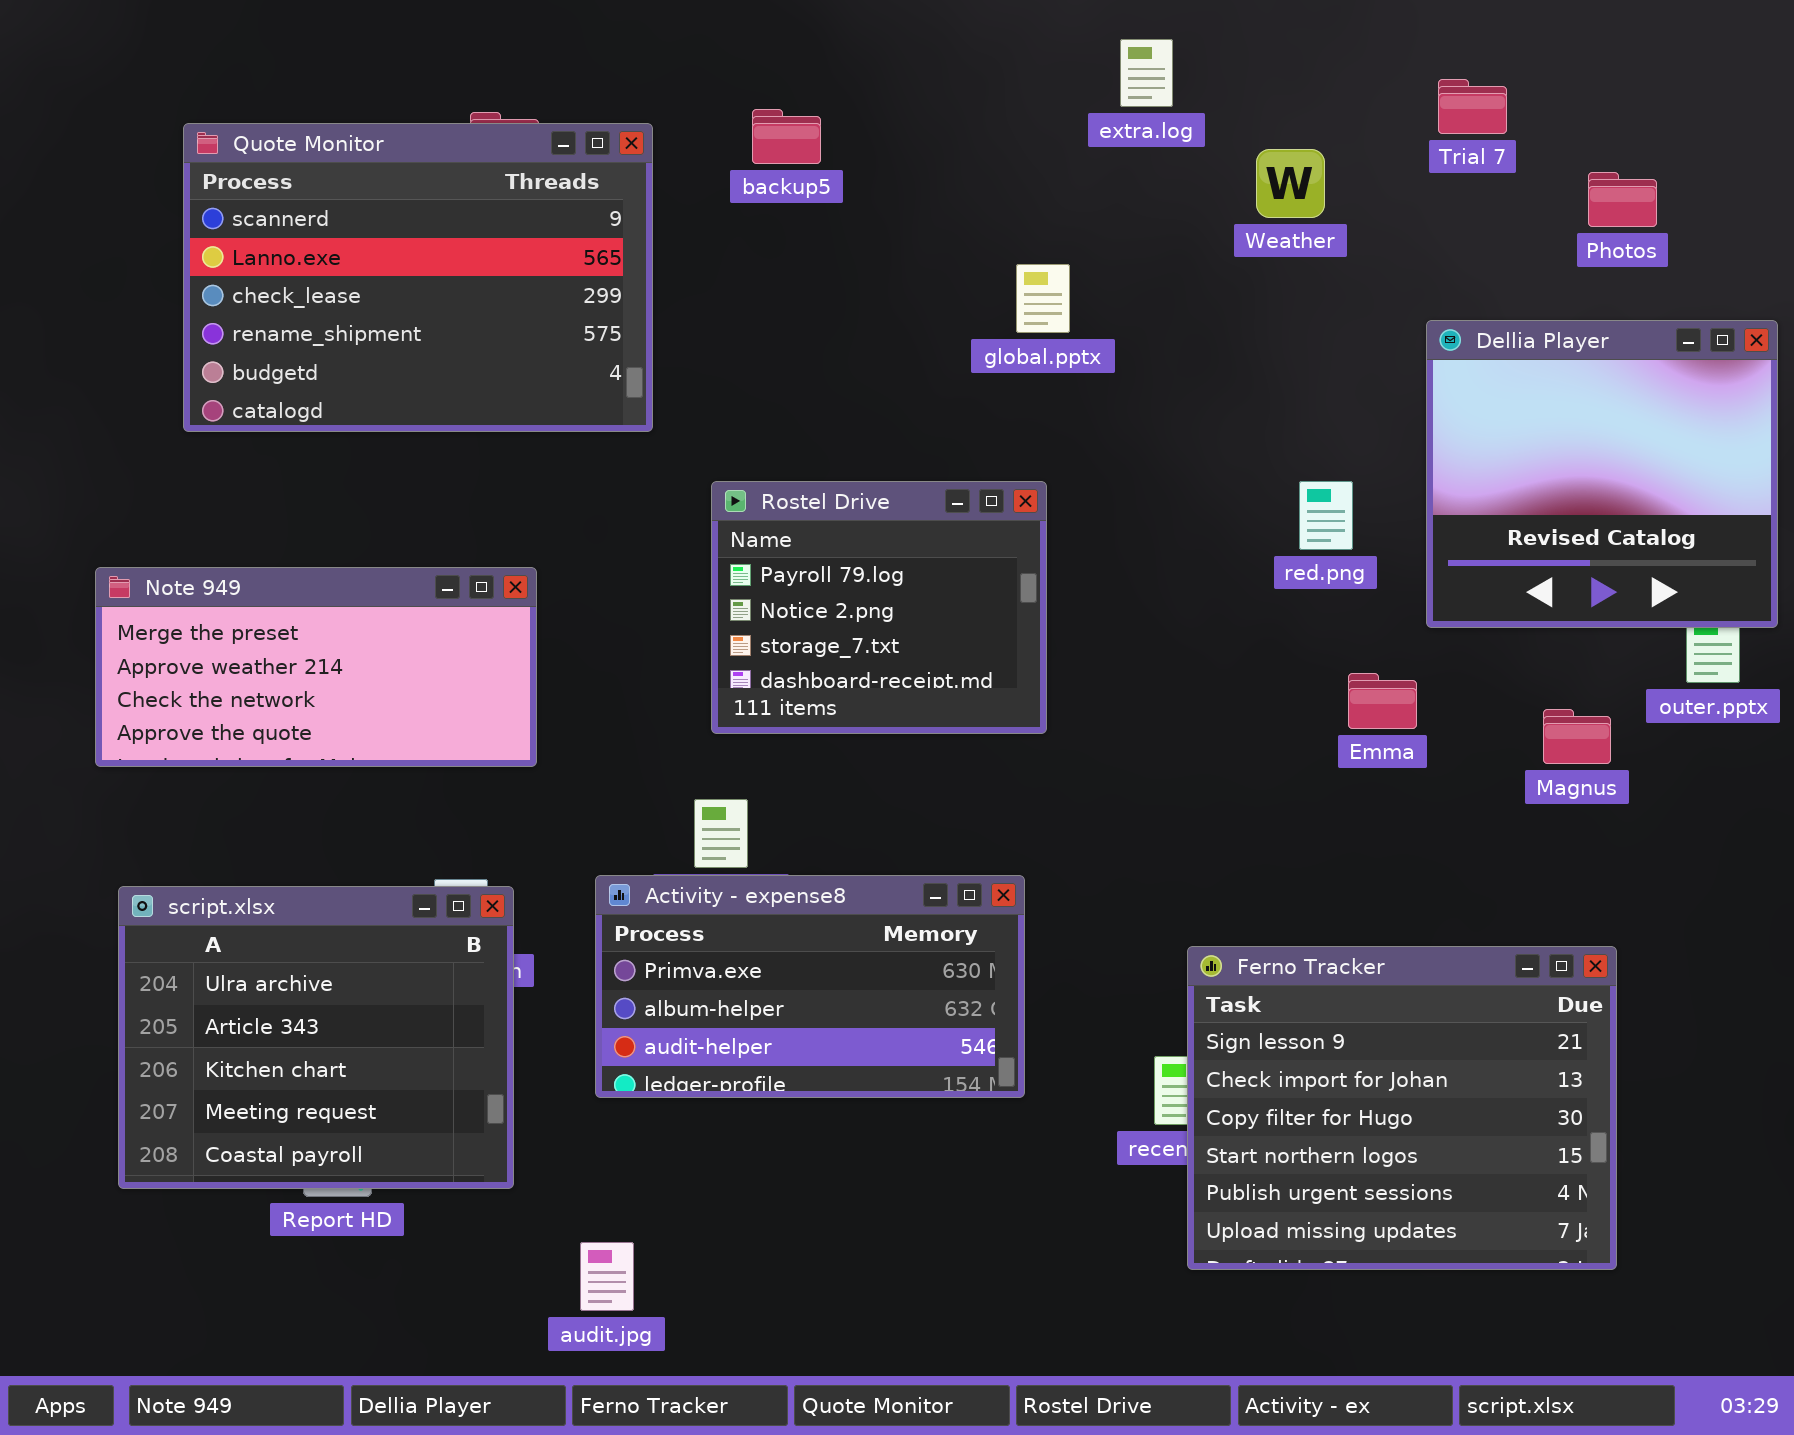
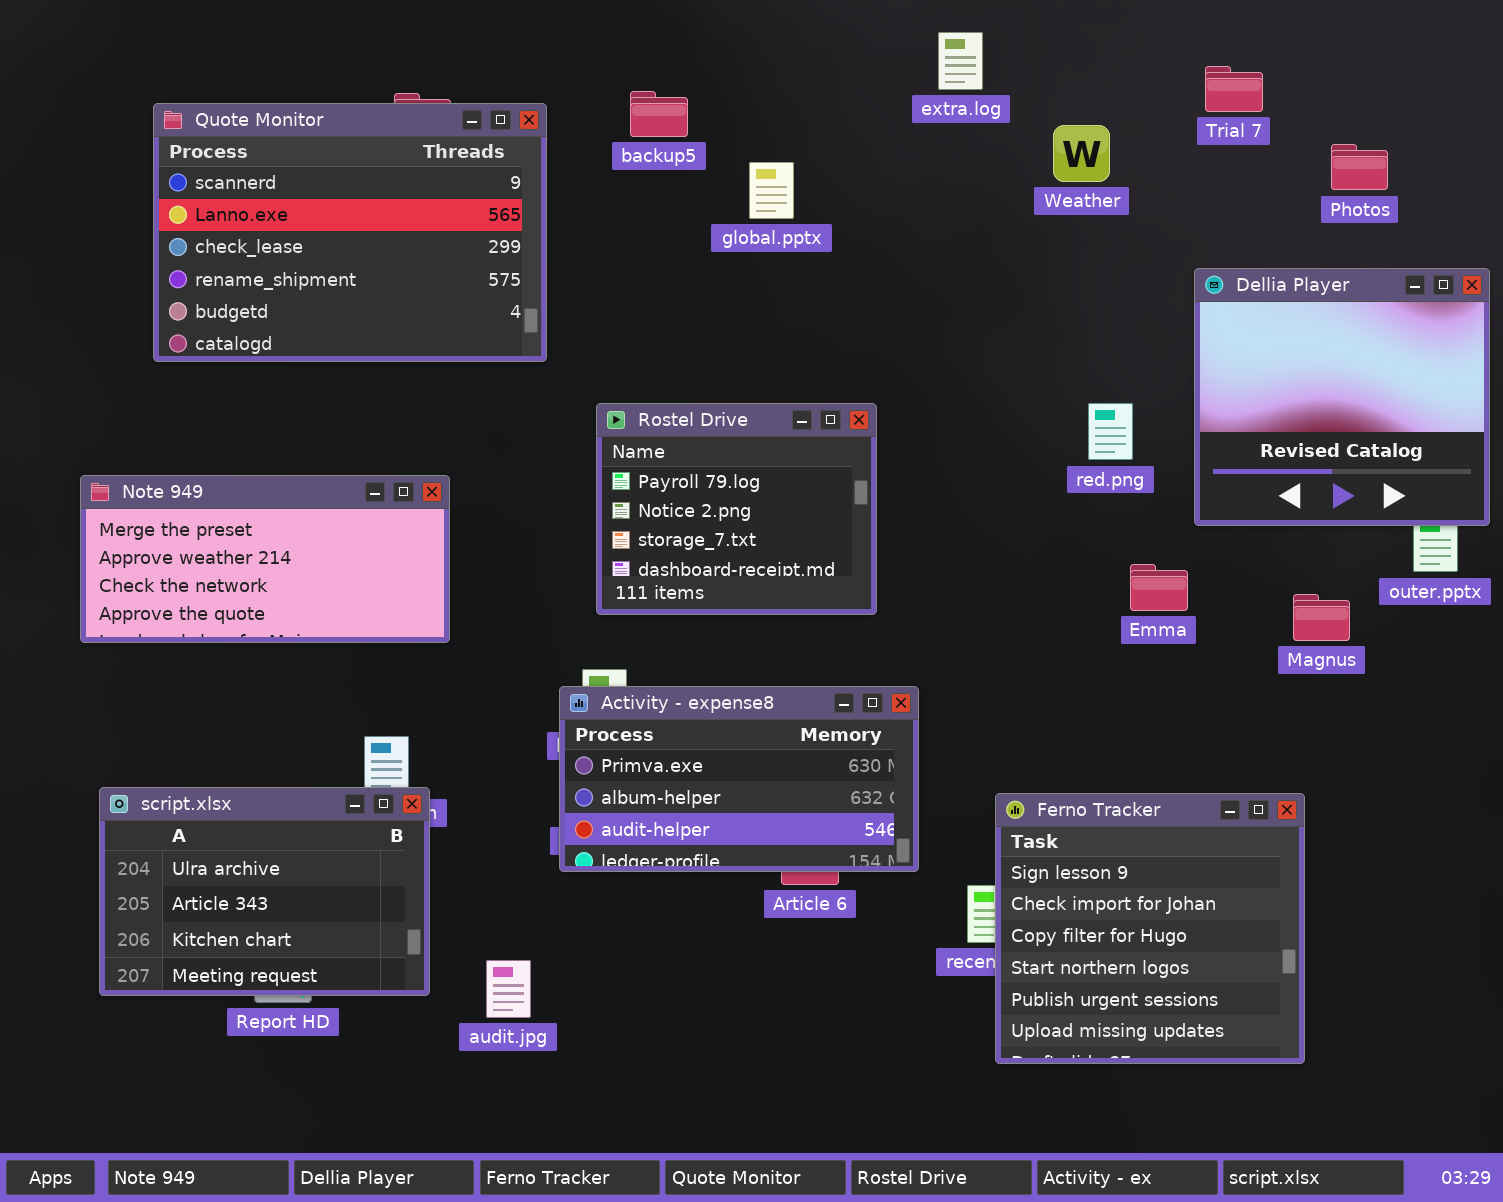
global.pptx: [1016,264,1070,333] -> [749,162,794,219], moved
Activity - expense8: [595,875,1025,1098] -> [559,686,919,872], moved
script.xlsx: [118,886,514,1189] -> [99,787,430,996], resized
Ferno Tracker: [1187,946,1617,1270] -> [995,793,1305,1064], resized
audit.jpg: [580,1242,634,1311] -> [486,960,531,1018], moved

